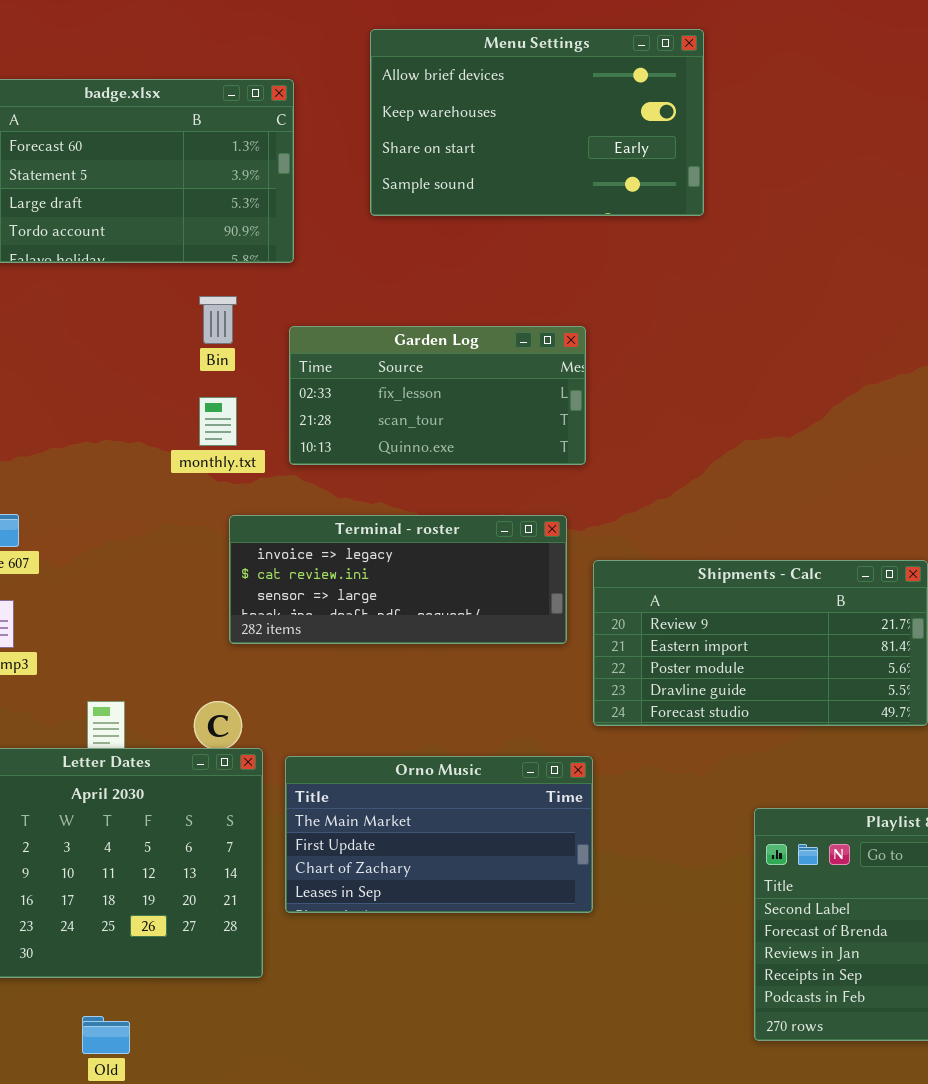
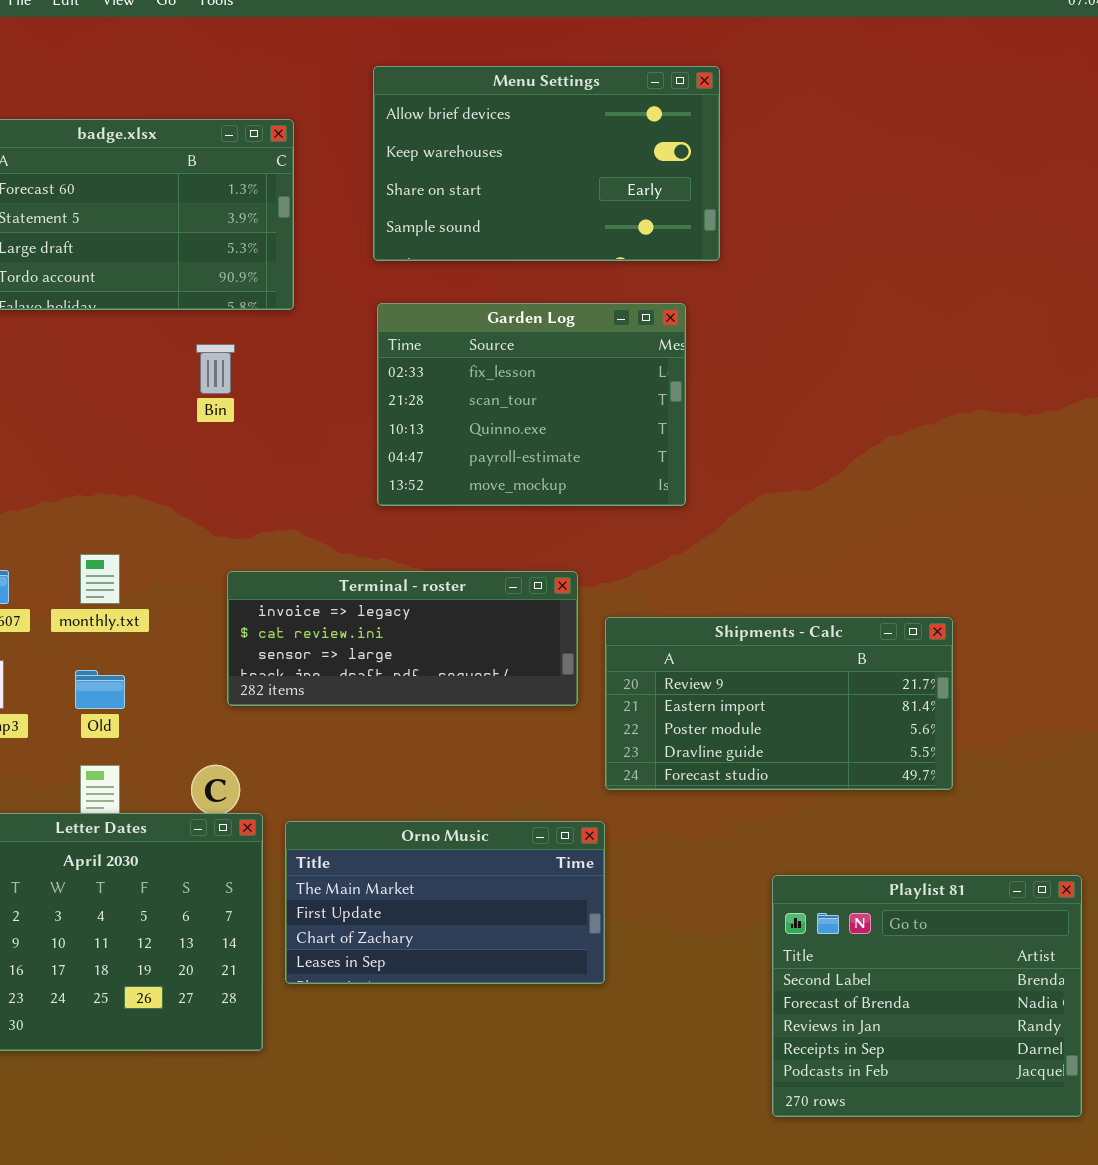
Garden Log: [289,326,586,465] -> [377,303,686,506], moved, resized
monthly.txt: [199,397,237,446] -> [80,554,120,604], moved
Old: [82,1016,130,1054] -> [75,670,125,709], moved

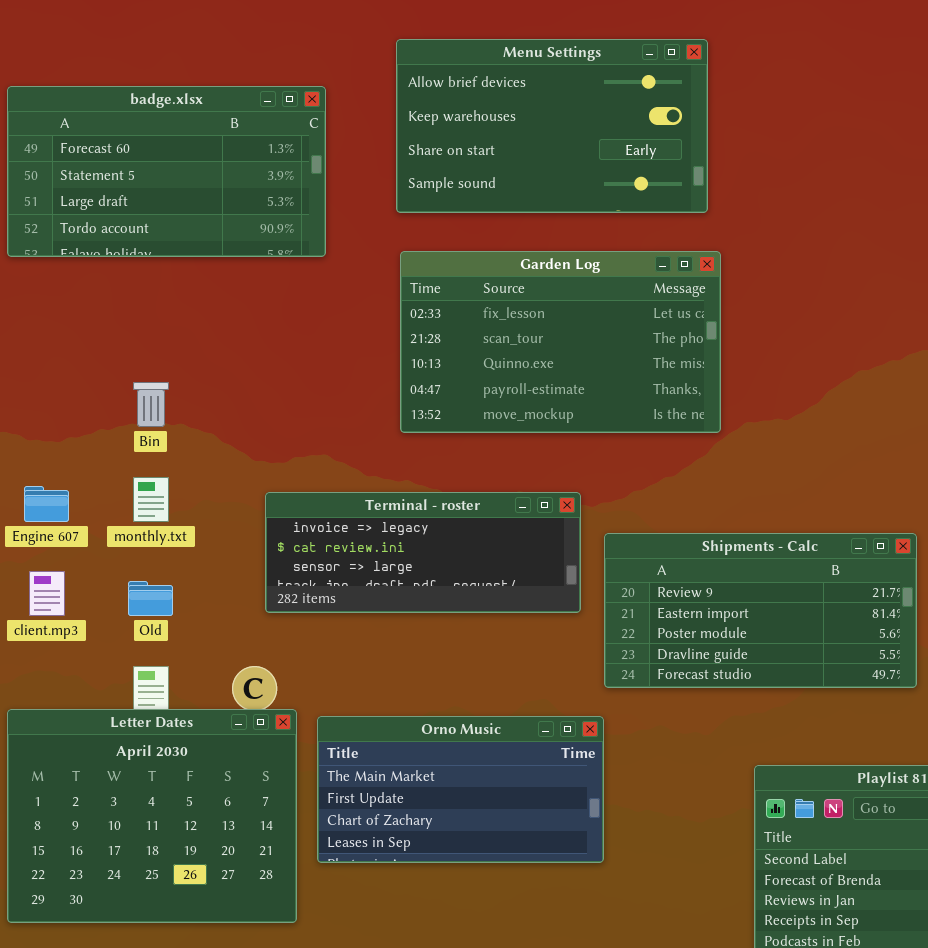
Garden Log: [377,303,686,506] -> [400,251,721,433], resized
Bin: [196,344,235,394] -> [133,382,169,427], moved

